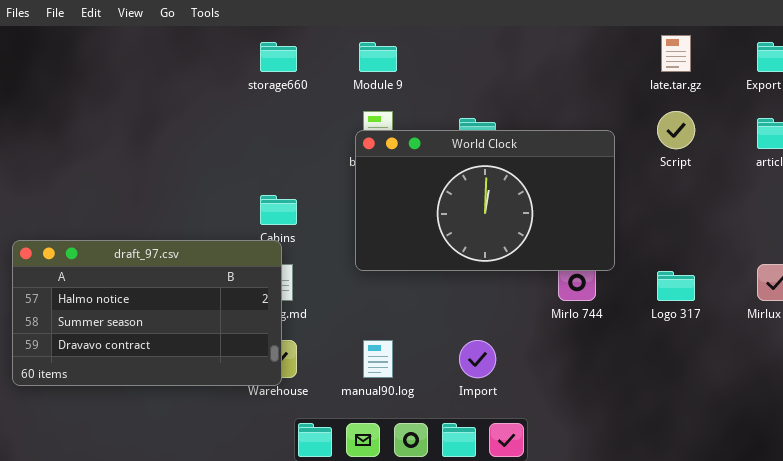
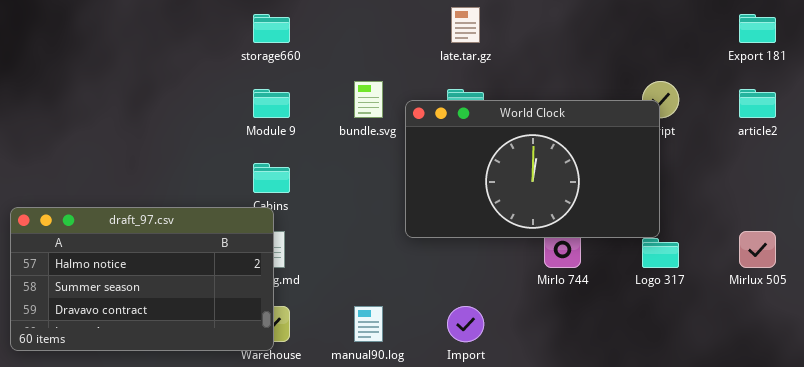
late.tar.gz: [661,35,691,72] -> [451,7,480,43], moved
Module 9: [359,42,397,72] -> [253,89,290,118], moved
World Clock: [355,130,615,271] -> [405,100,660,238], moved

